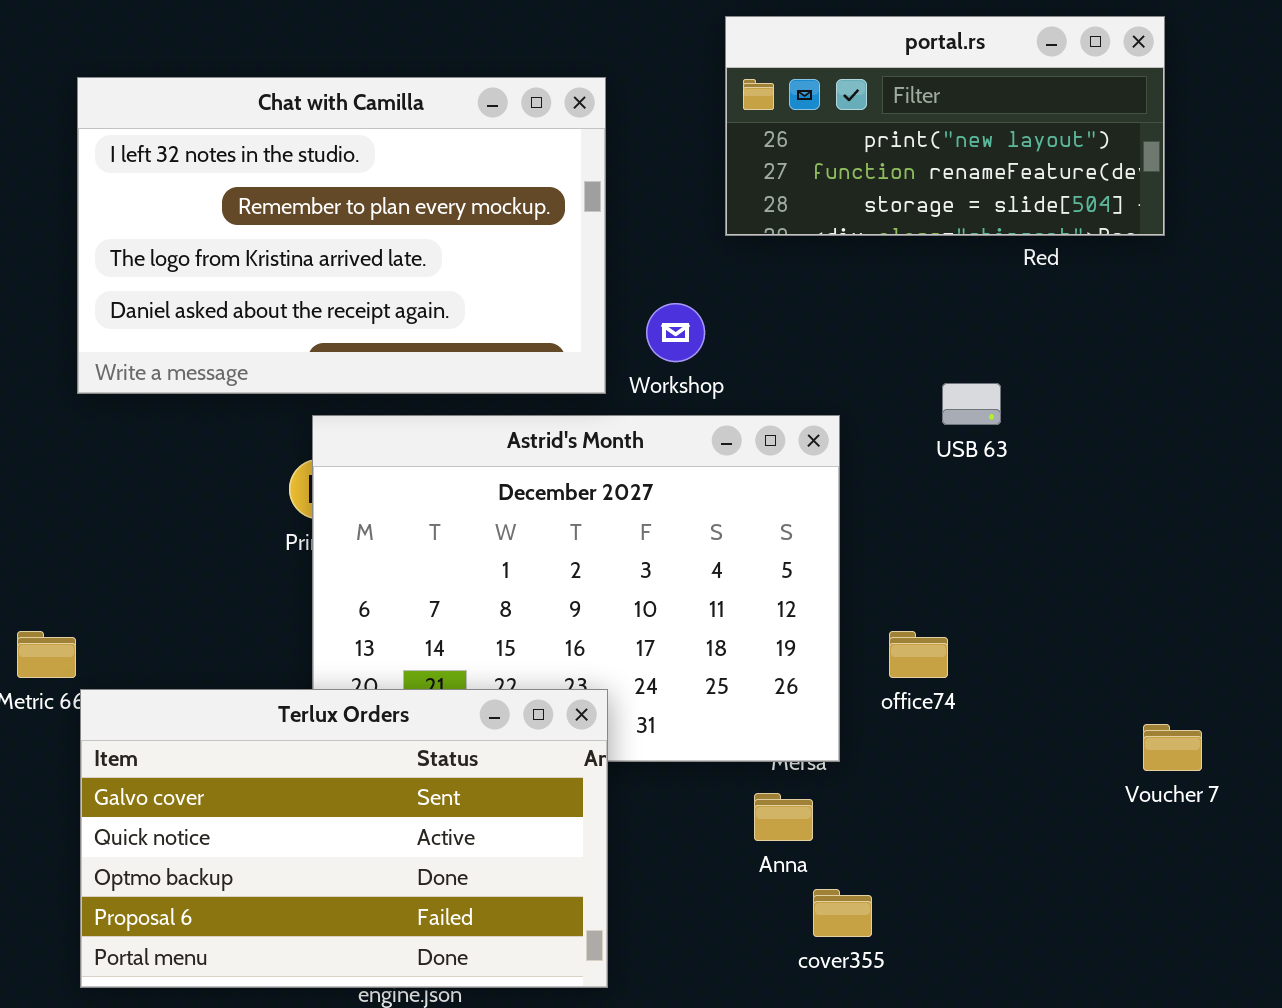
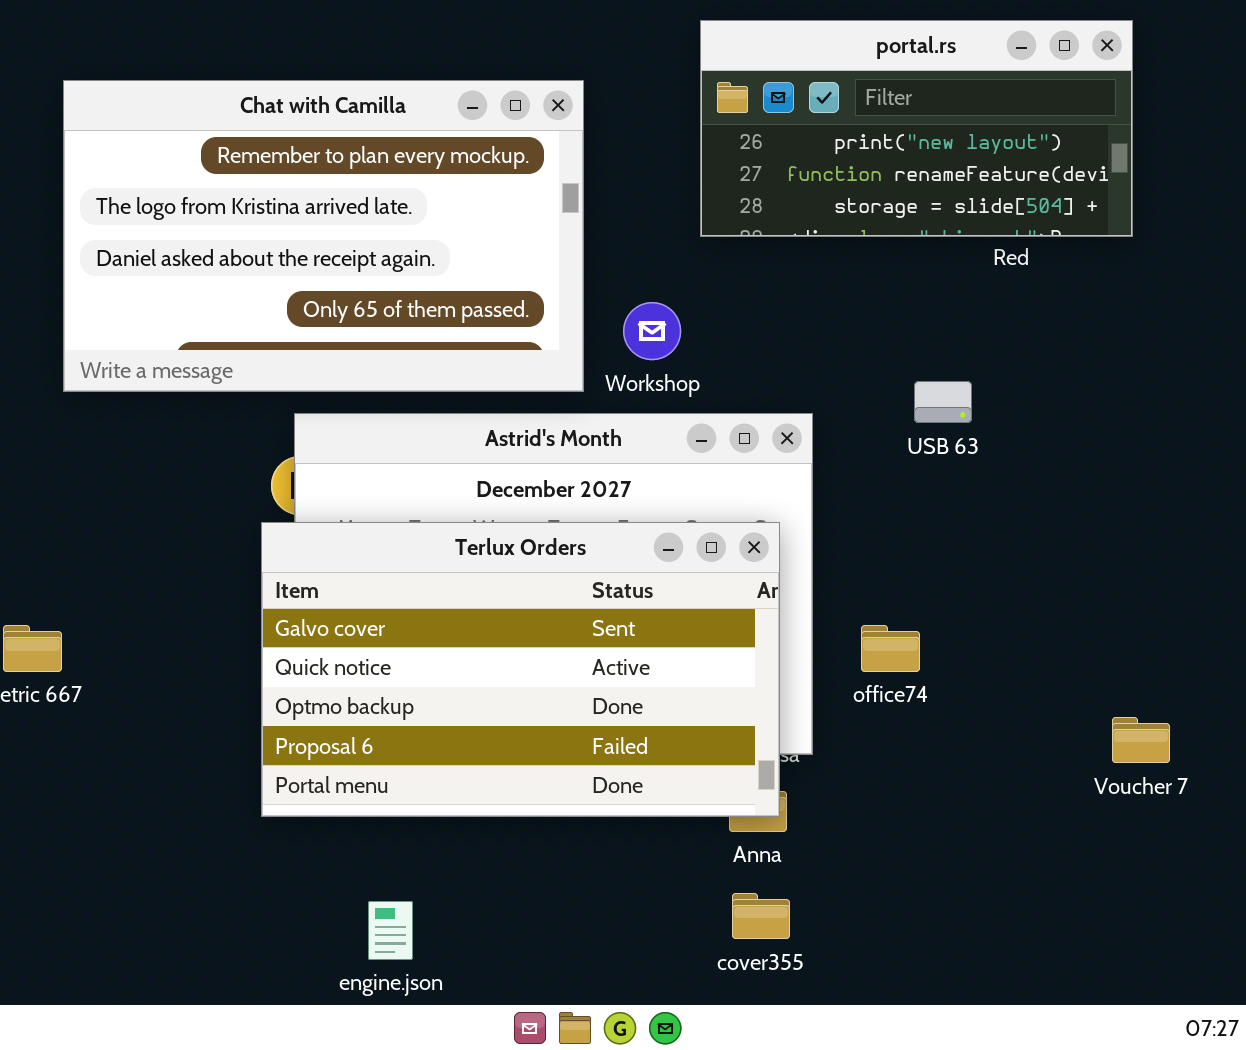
Chat with Camilla: [77,77,606,394] -> [63,80,584,392], scrolled down 1 row
Terlux Orders: [80,689,608,988] -> [261,522,780,817], moved
cover355: [813,889,872,937] -> [732,893,790,939], moved

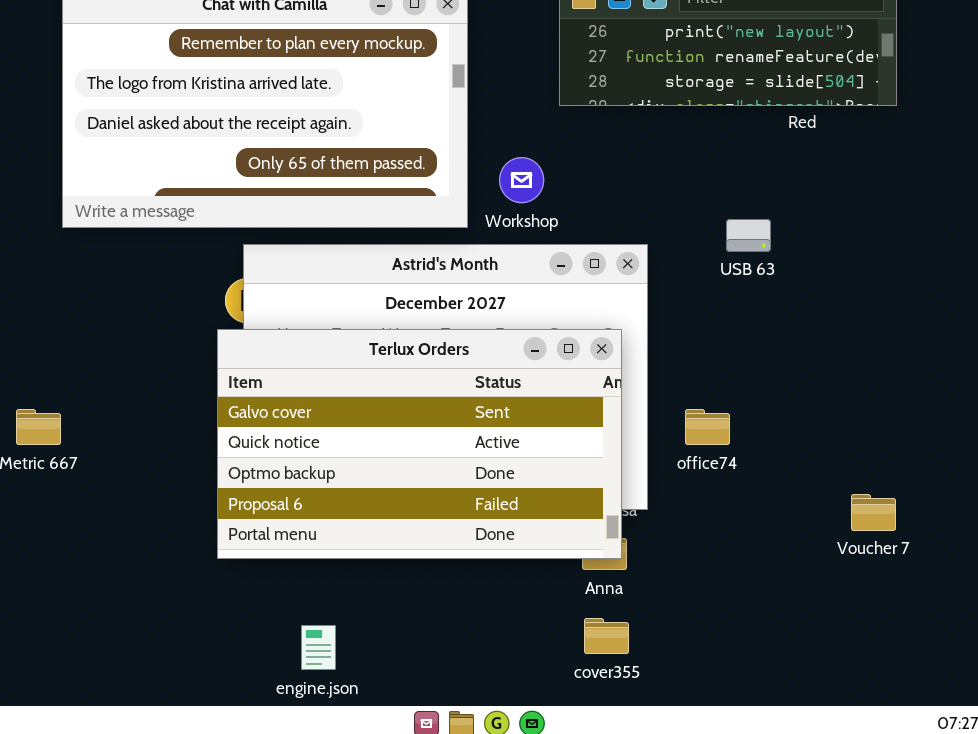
Voucher 7: [1112,717,1170,763] -> [851,494,896,531], moved

